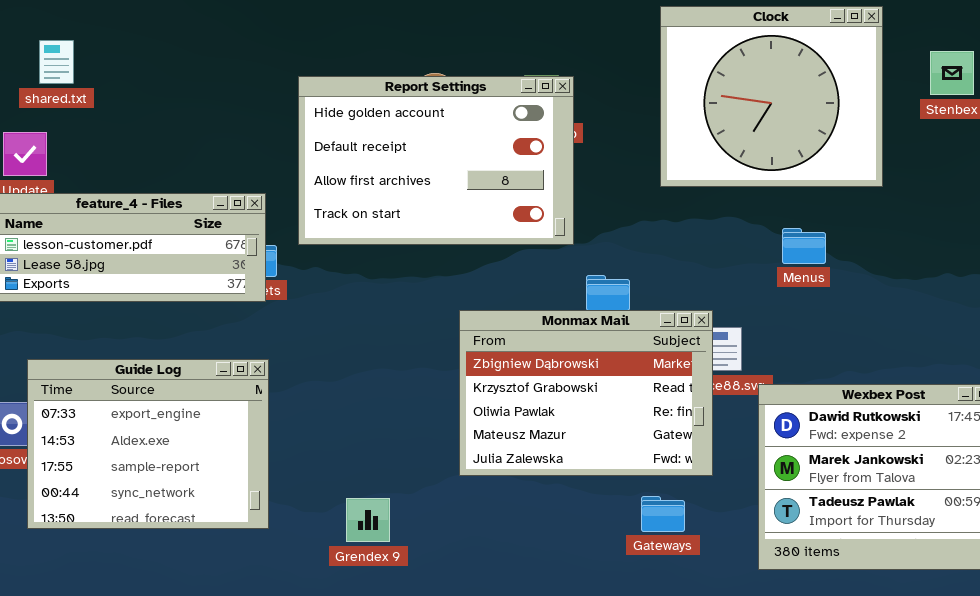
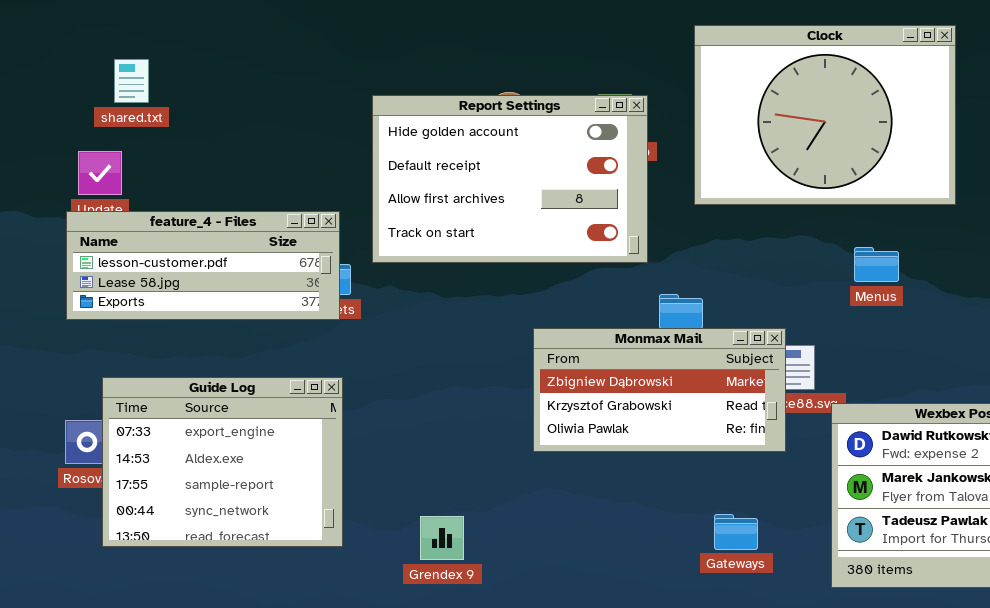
Clock: [660,6,883,187] -> [694,25,956,205], resized
Monmax Mail: [459,310,713,476] -> [533,328,786,452], resized

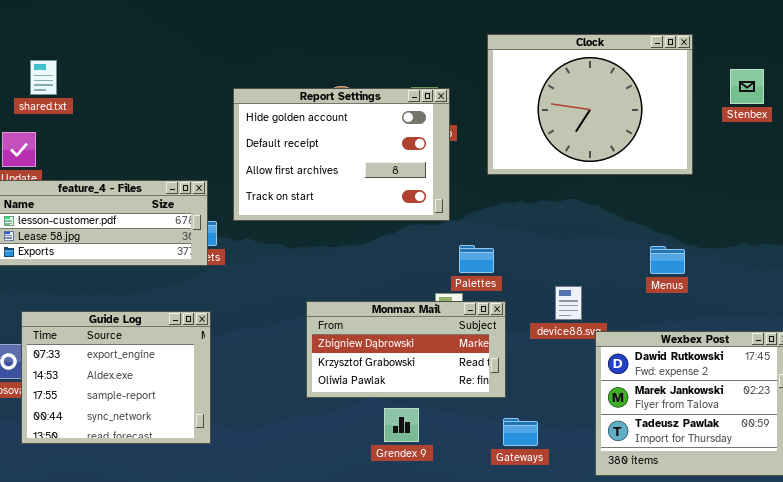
Menus: [854,247,899,282] -> [650,246,685,274], moved
Monmax Mail: [533,328,786,452] -> [306,301,506,398], moved
Grendex 9: [420,516,464,560] -> [384,408,419,442], moved

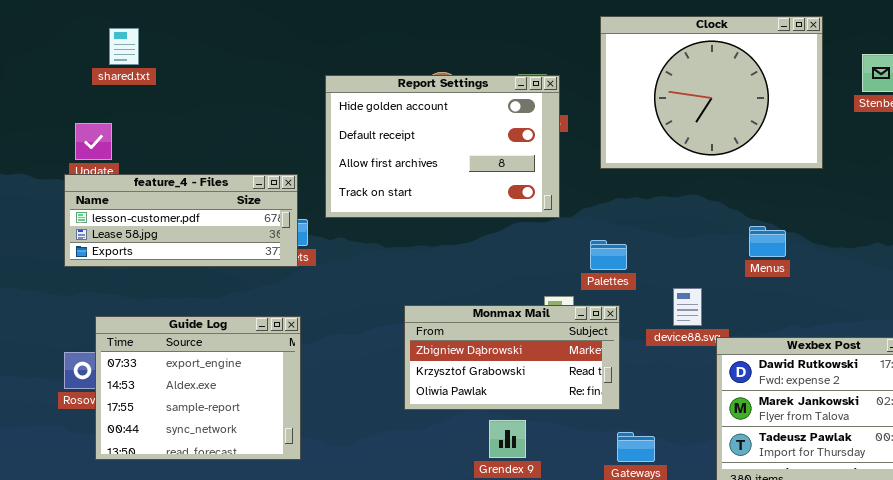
shared.txt: [30,60,57,95] -> [109,28,139,65], moved
Palettes: [459,245,494,273] -> [590,240,627,270], moved
Menus: [650,246,685,274] -> [749,226,786,257], moved

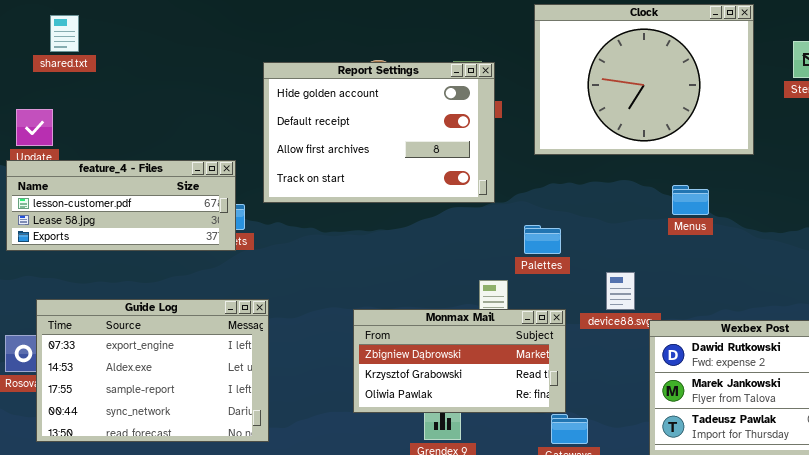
Menus: [749,226,786,257] -> [672,185,709,215], moved
Monmax Mail: [404,305,620,410] -> [353,309,566,413], moved
Guide Log: [95,316,301,460] -> [36,299,269,442], resized

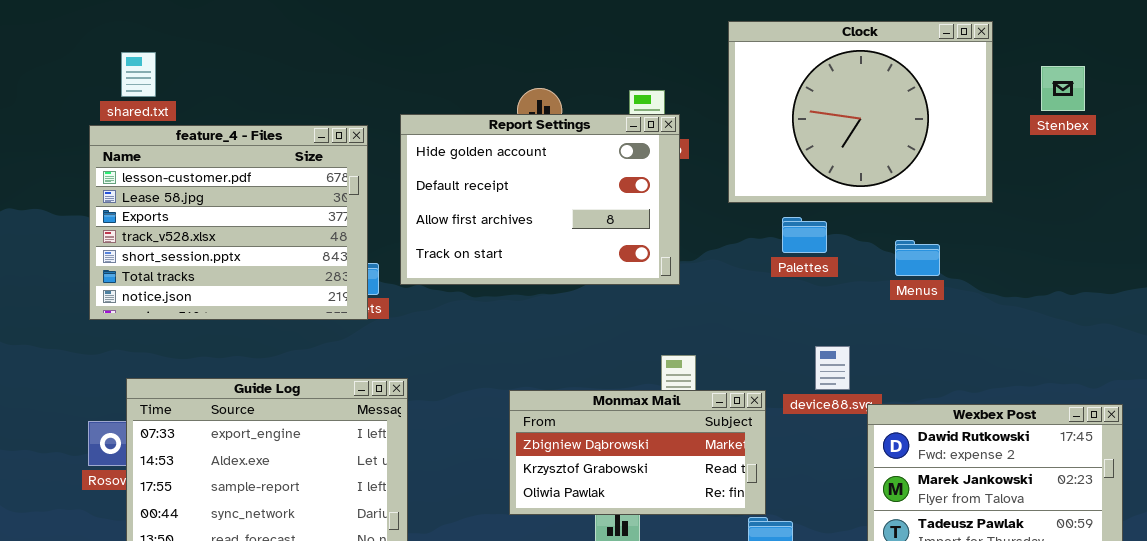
shared.txt: [50,15,79,52] -> [121,52,156,97], moved
Report Settings: [263,62,495,203] -> [400,114,680,285], moved
feature_4 - Files: [6,160,236,251] -> [89,125,368,320], resized
Palettes: [524,225,561,254] -> [782,217,827,253], moved

